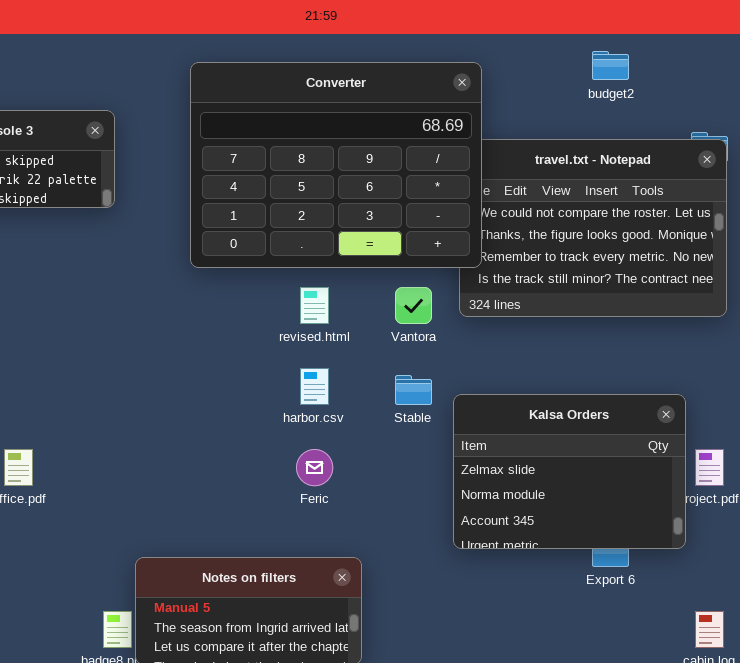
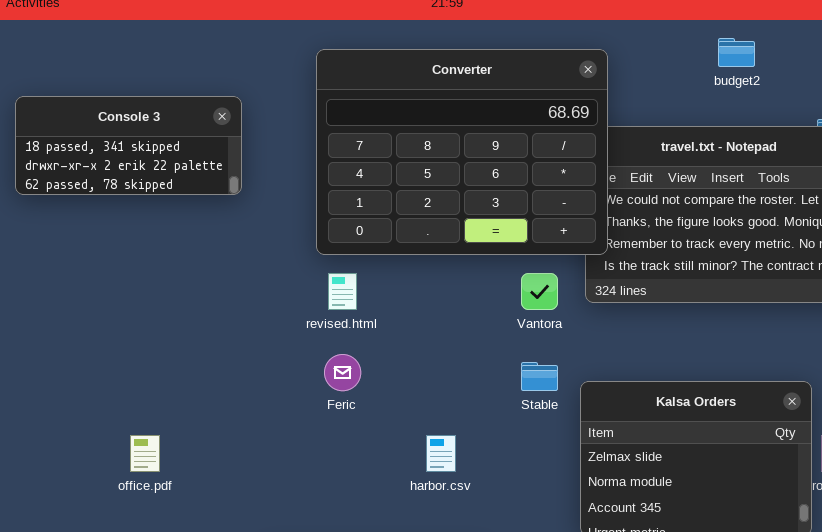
revised.html: [300,287,329,324] -> [328,273,357,310], moved
harbor.csv: [300,368,329,405] -> [426,435,456,472], moved
Feric: [296,449,333,486] -> [324,354,361,391], moved

